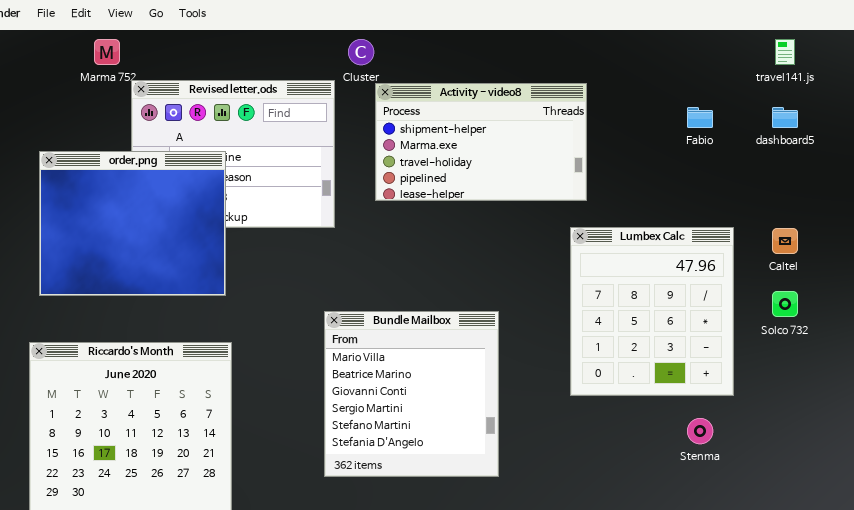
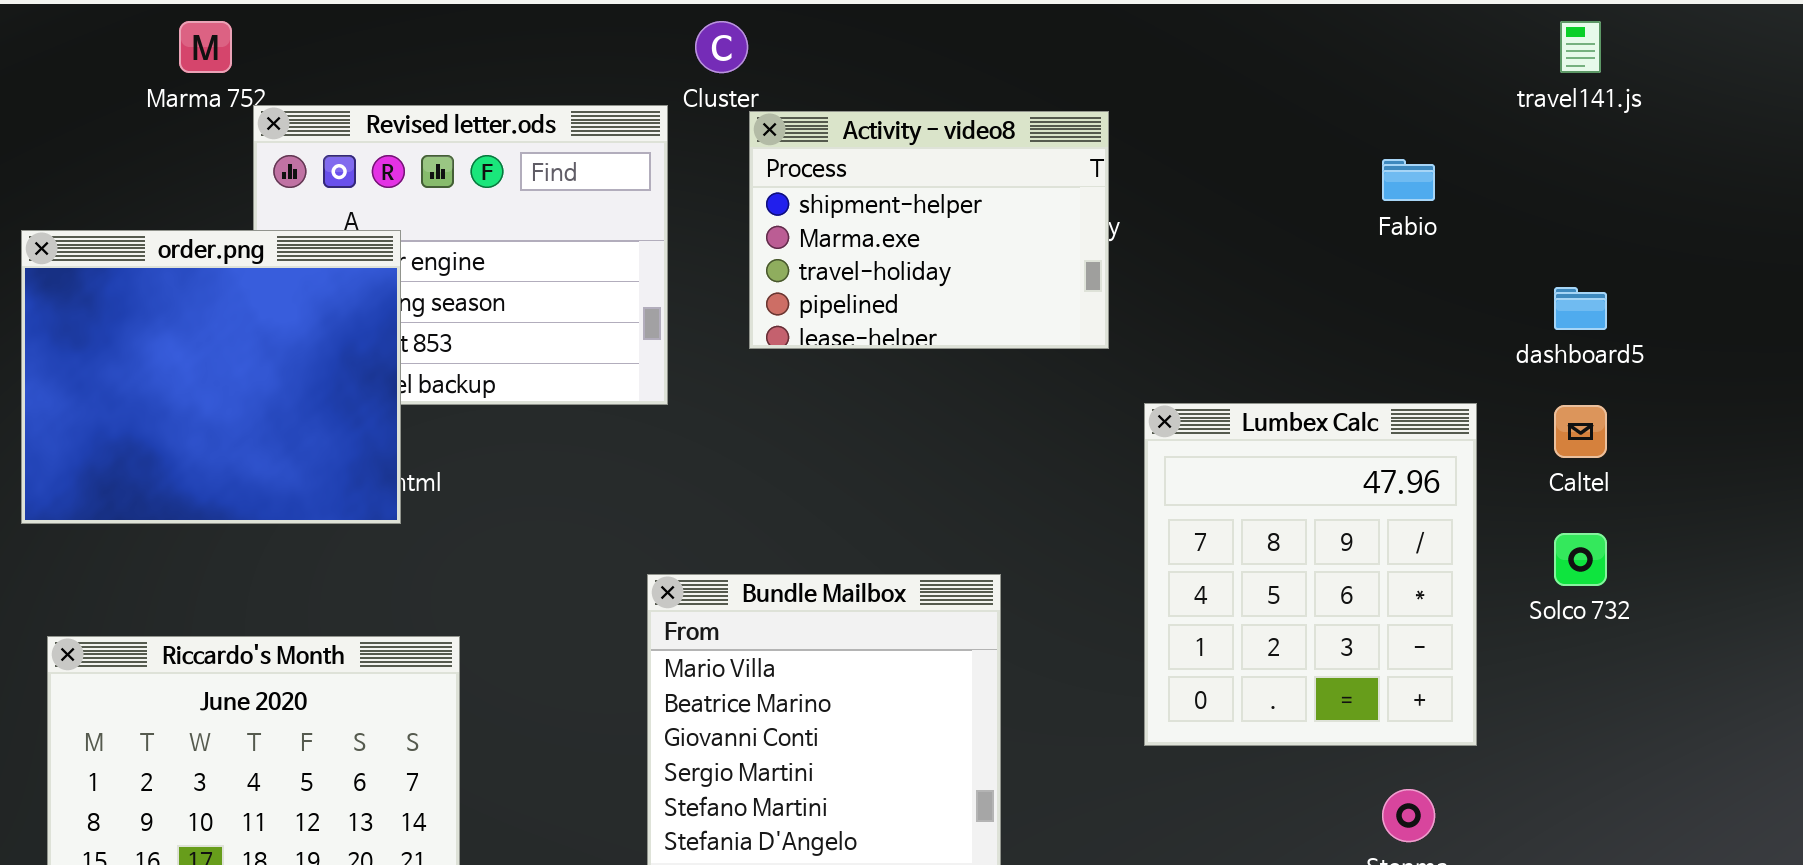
Activity - video8: [375,83,587,201] -> [749,111,1109,349], resized
dashboard5: [772,107,798,128] -> [1554,287,1607,330], moved
order.png: [39,151,226,296] -> [21,230,401,524], moved

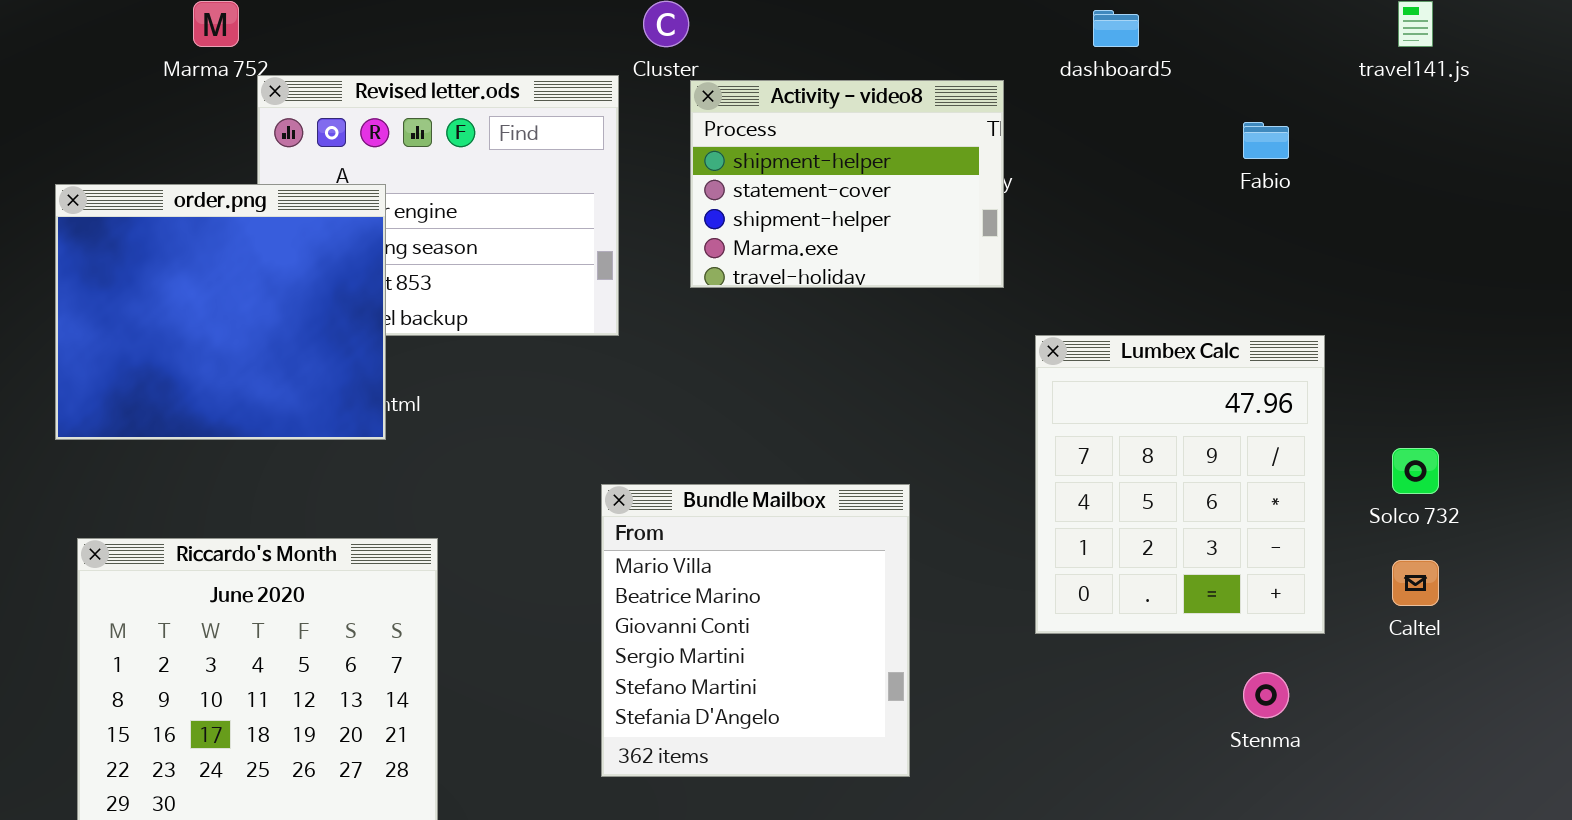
Activity - video8: [749,111,1109,349] -> [690,80,1004,288], scrolled up 2 rows
dashboard5: [1554,287,1607,330] -> [1093,10,1139,47], moved
Caltel: [1554,405,1607,458] -> [1392,560,1439,606], moved

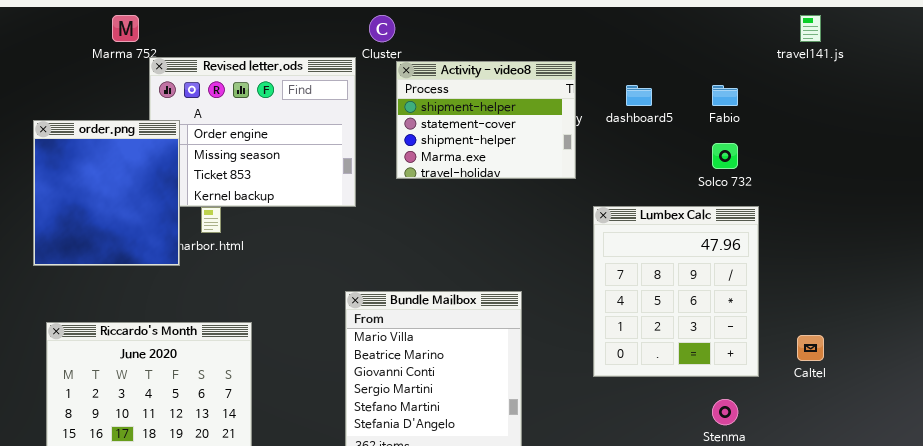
dashboard5: [1093,10,1139,47] -> [626,85,652,106], moved
order.png: [55,184,386,440] -> [33,120,180,266], resized
Solco 732: [1392,448,1439,494] -> [712,143,738,169], moved

